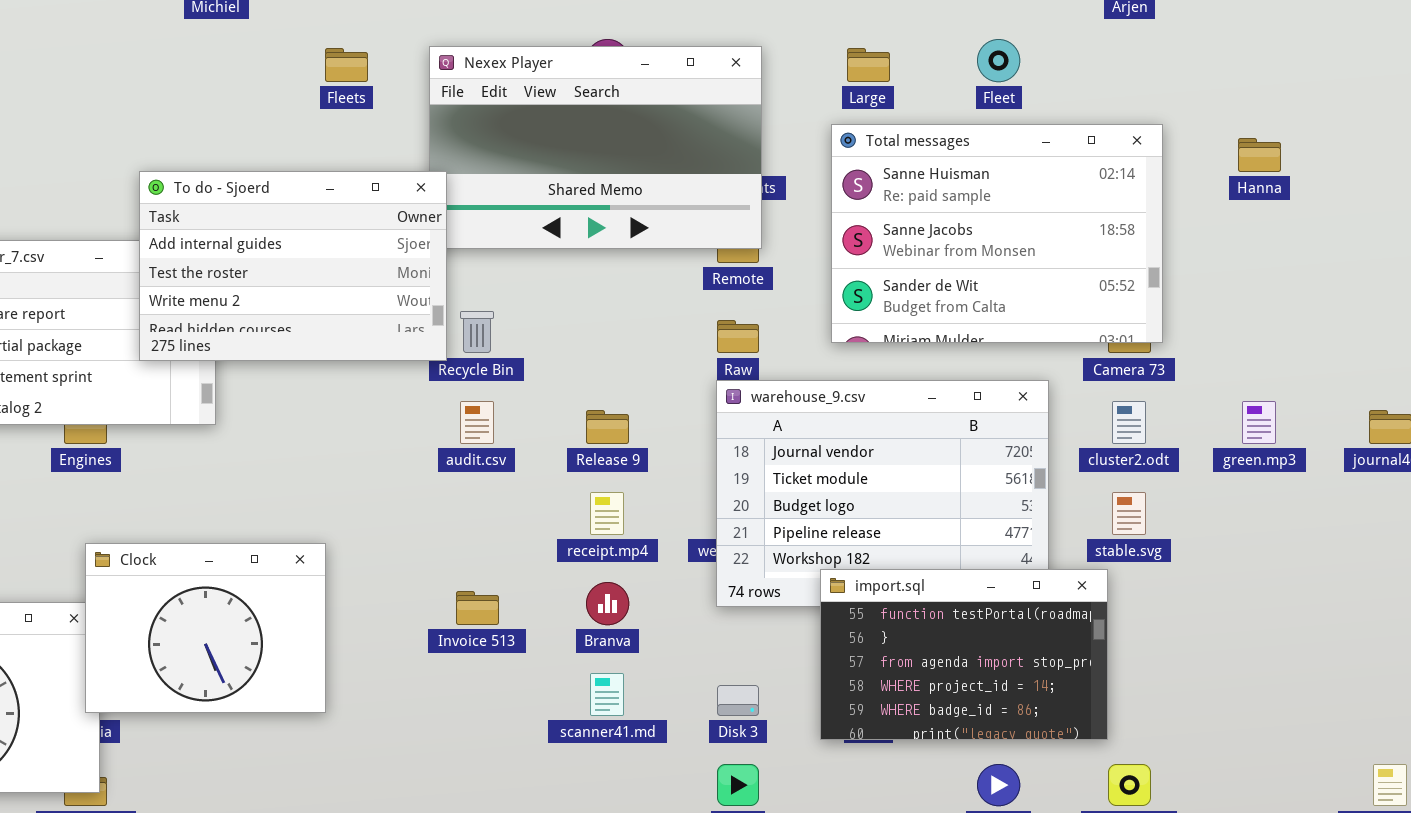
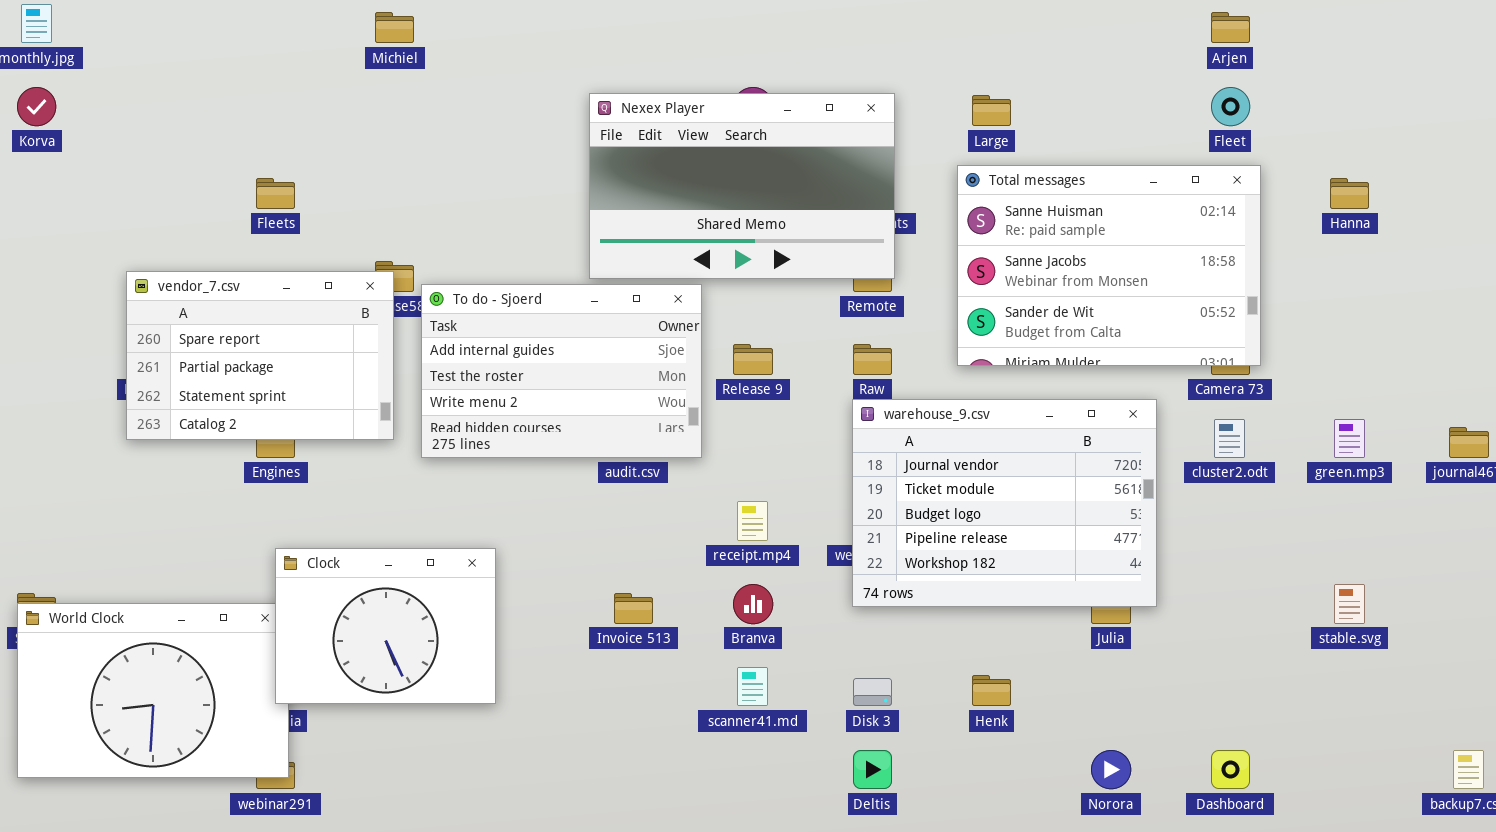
Fleet: [977,39,1020,82] -> [1211,87,1250,126], moved
Fleets: [325,48,368,82] -> [256,178,295,209], moved
To do - Sjoerd: [139,171,447,361] -> [421,284,702,458], moved
Release 9: [586,410,629,444] -> [733,344,773,375], moved
stable.svg: [1112,492,1146,535] -> [1334,584,1365,624], moved
import.sql: [820,569,1108,740] -> none, closed

